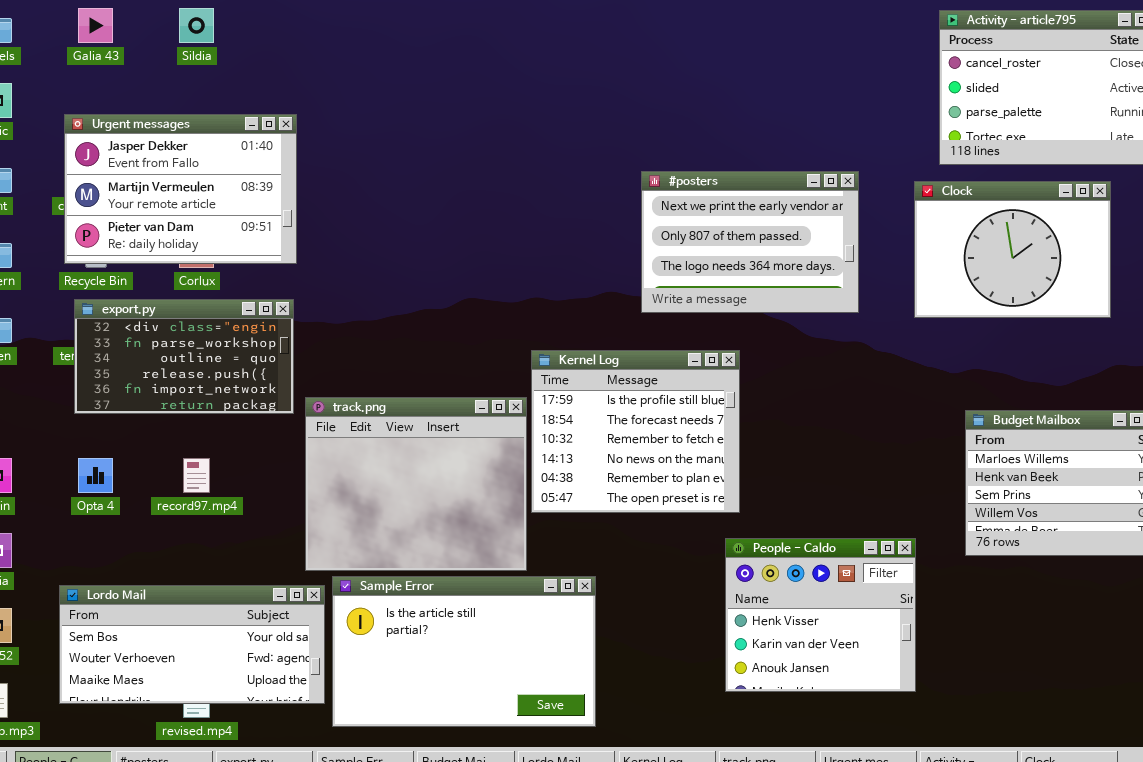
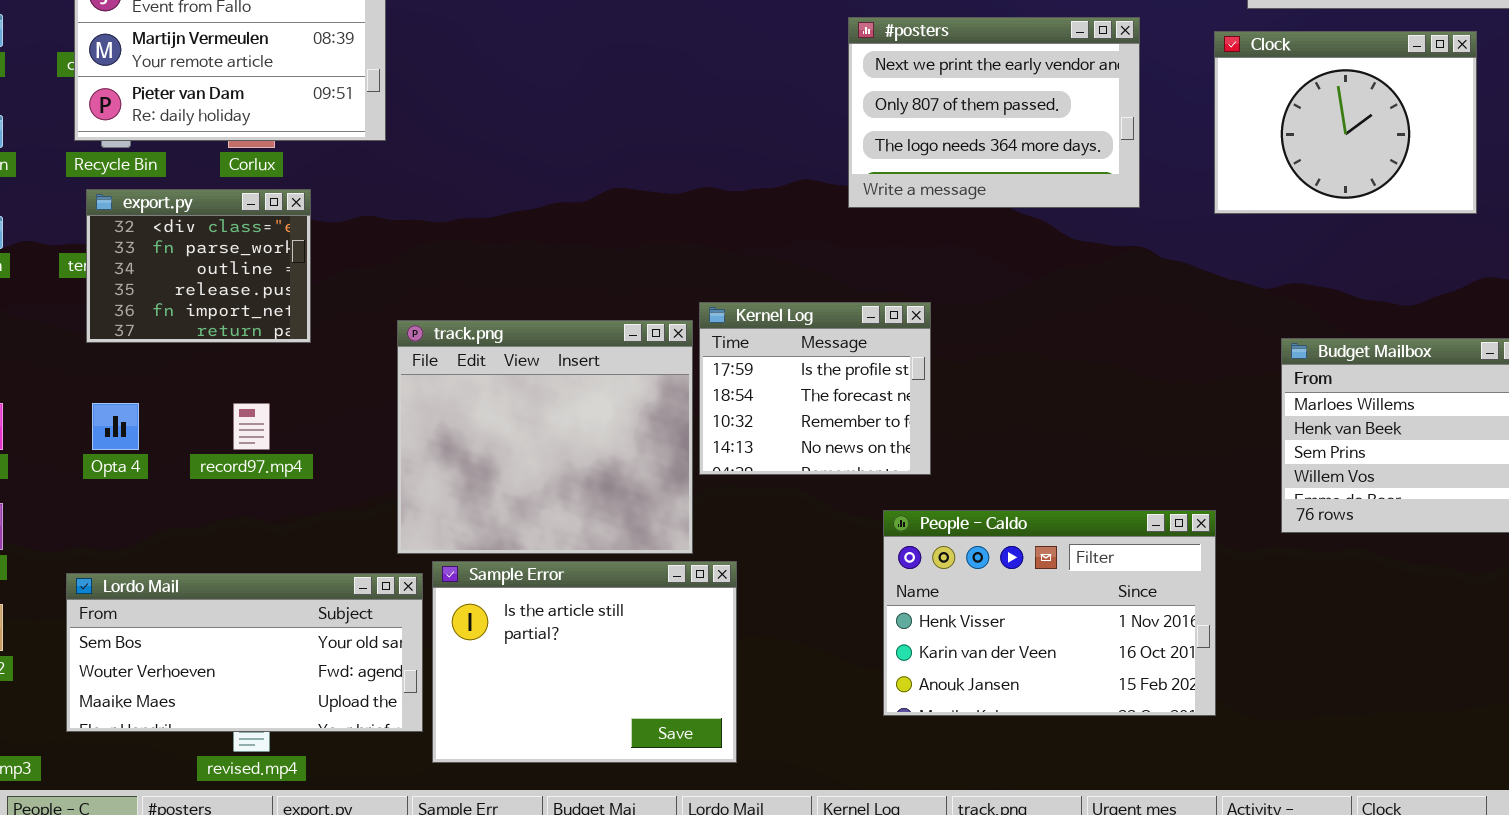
export.py: [74,299,294,414] -> [86,189,311,343], resized
Kernel Log: [531,350,740,513] -> [699,302,931,475], resized
People - Caldo: [725,538,916,692] -> [883,510,1216,716], resized
Sample Error: [332,576,596,727] -> [432,561,737,763], resized

